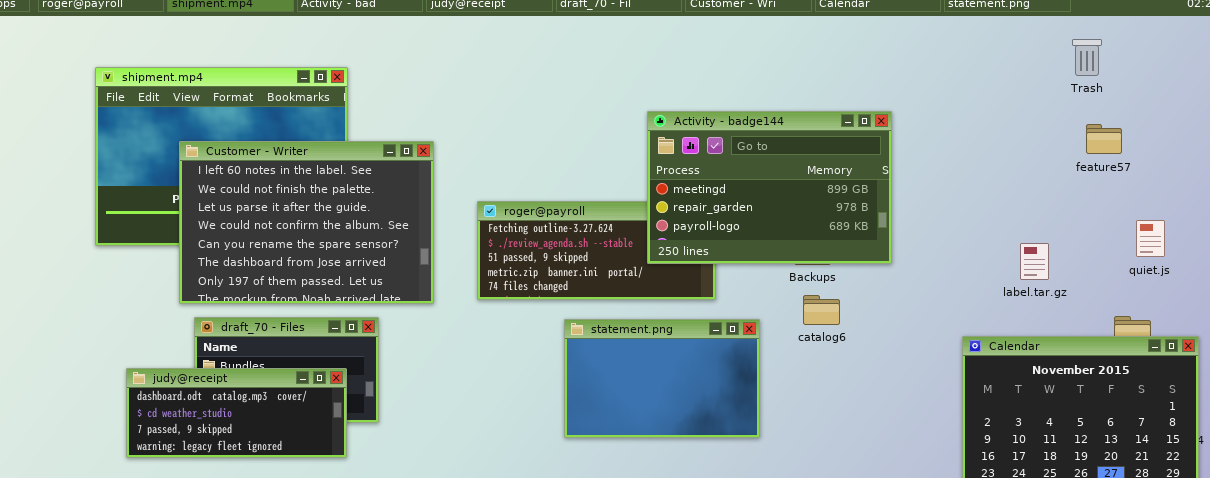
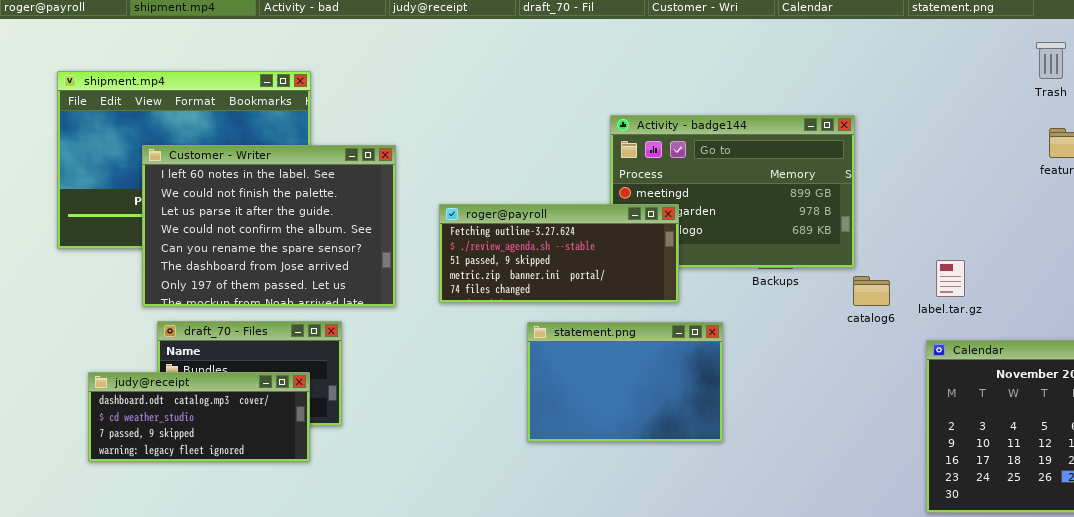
roger@payroll: [477,201,716,300] -> [439,204,679,303], raised
label.tar.gz: [1020,243,1049,280] -> [936,260,965,297], moved
catalog6: [803,295,840,325] -> [853,276,890,306], moved

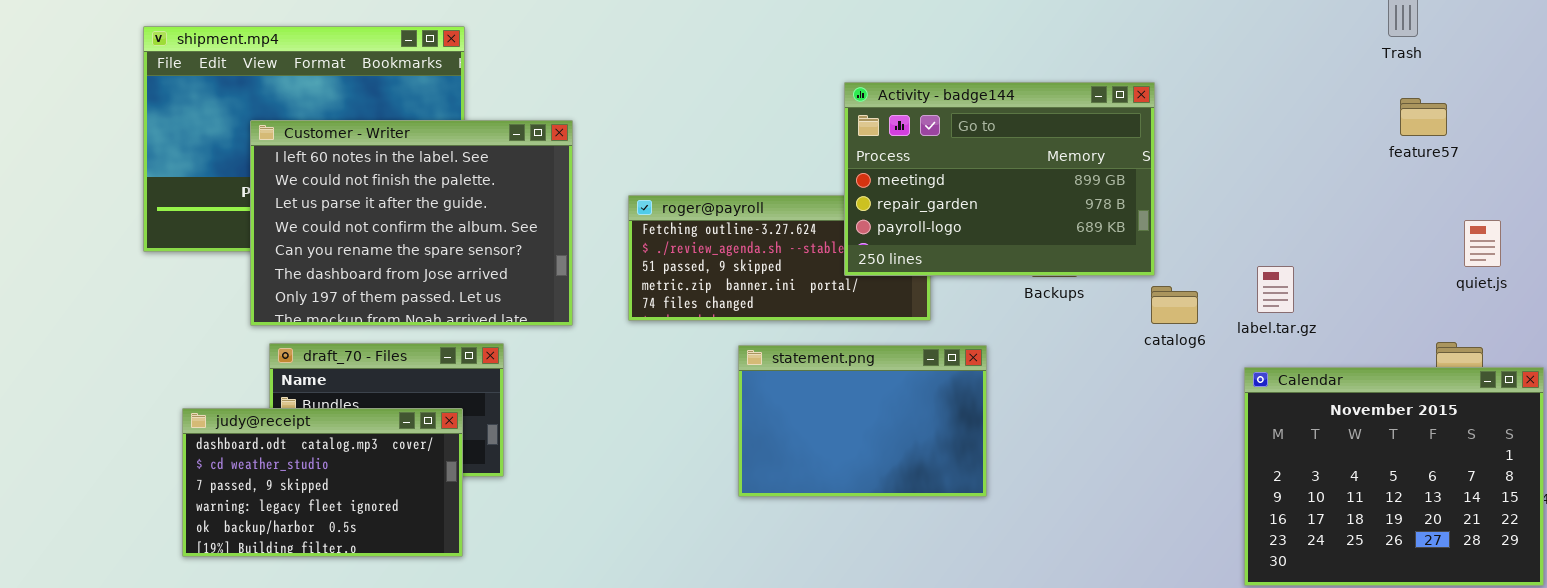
Activity - badge144: [610,115,855,268] -> [844,82,1155,276], raised
judy@receipt: [88,372,310,462] -> [182,408,463,557], resized

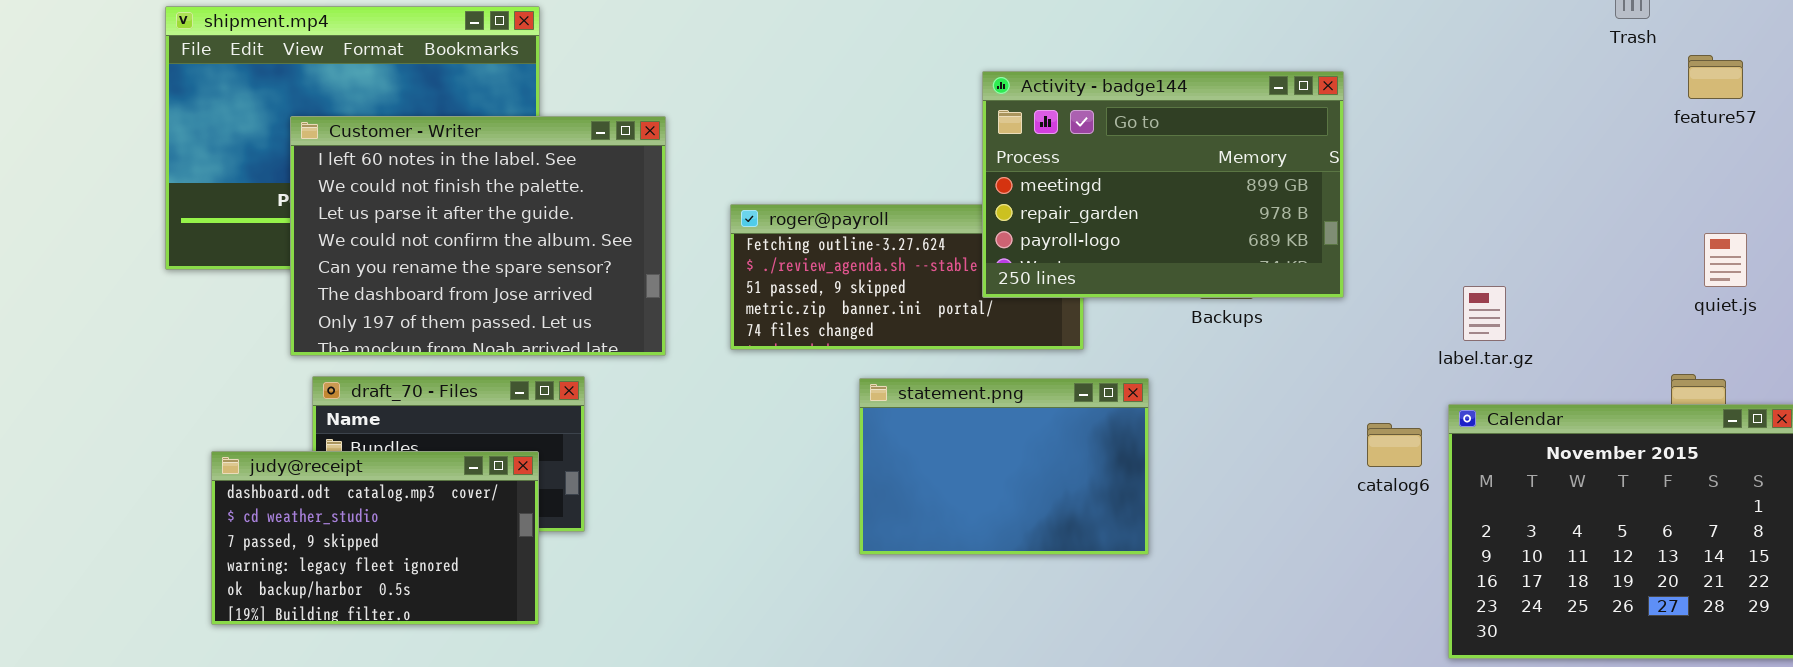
feature57: [1400,98,1447,136] -> [1688,55,1743,99], moved
catalog6: [1151,286,1198,324] -> [1367,423,1422,467], moved

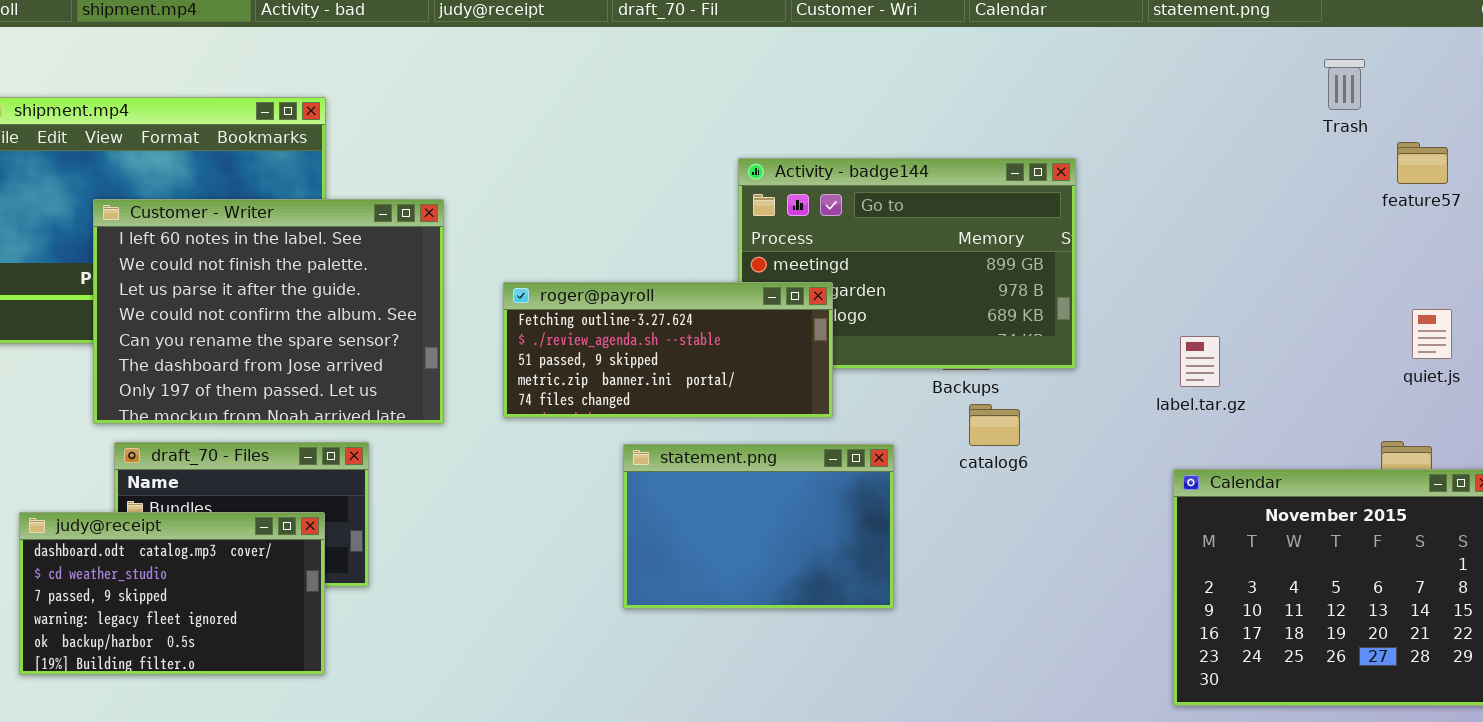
roger@payroll: [730,204,1084,350] -> [503,282,833,418], raised
label.tar.gz: [1463,286,1506,341] -> [1180,336,1220,387], moved
catalog6: [1367,423,1422,467] -> [969,404,1020,446], moved

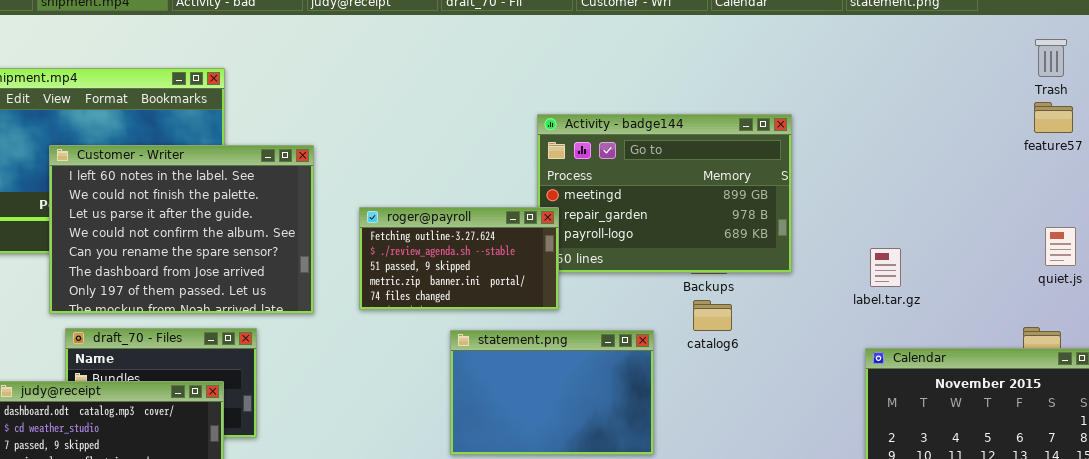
Trash: [1324,59,1365,110] -> [1035,39,1067,77], moved
roger@payroll: [503,282,833,418] -> [359,207,559,310], resized
catalog6: [969,404,1020,446] -> [693,300,732,331], moved

